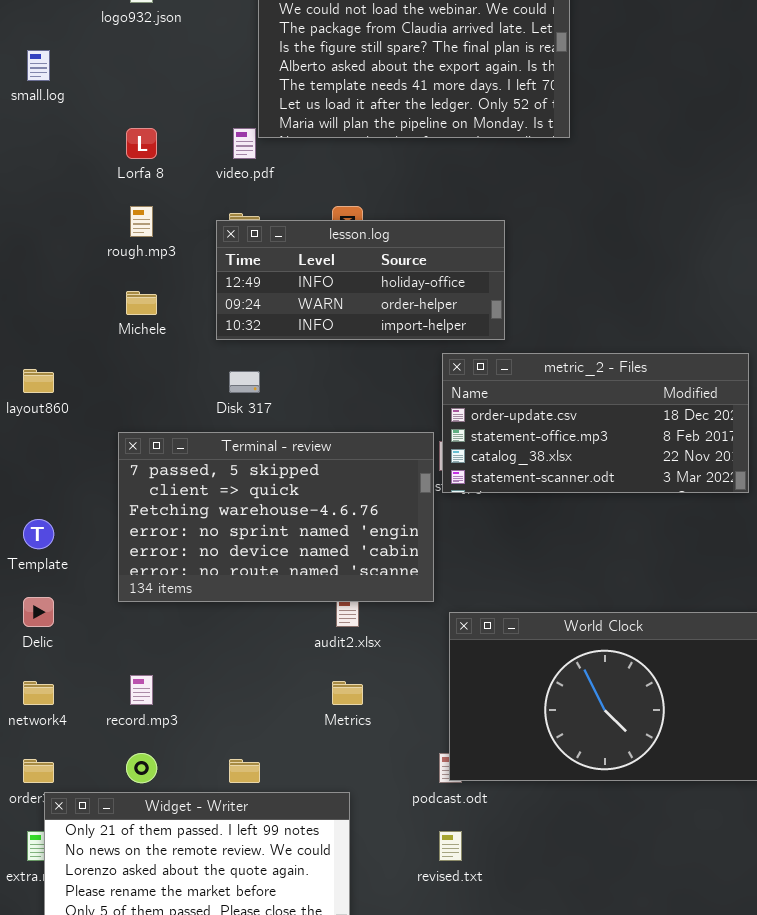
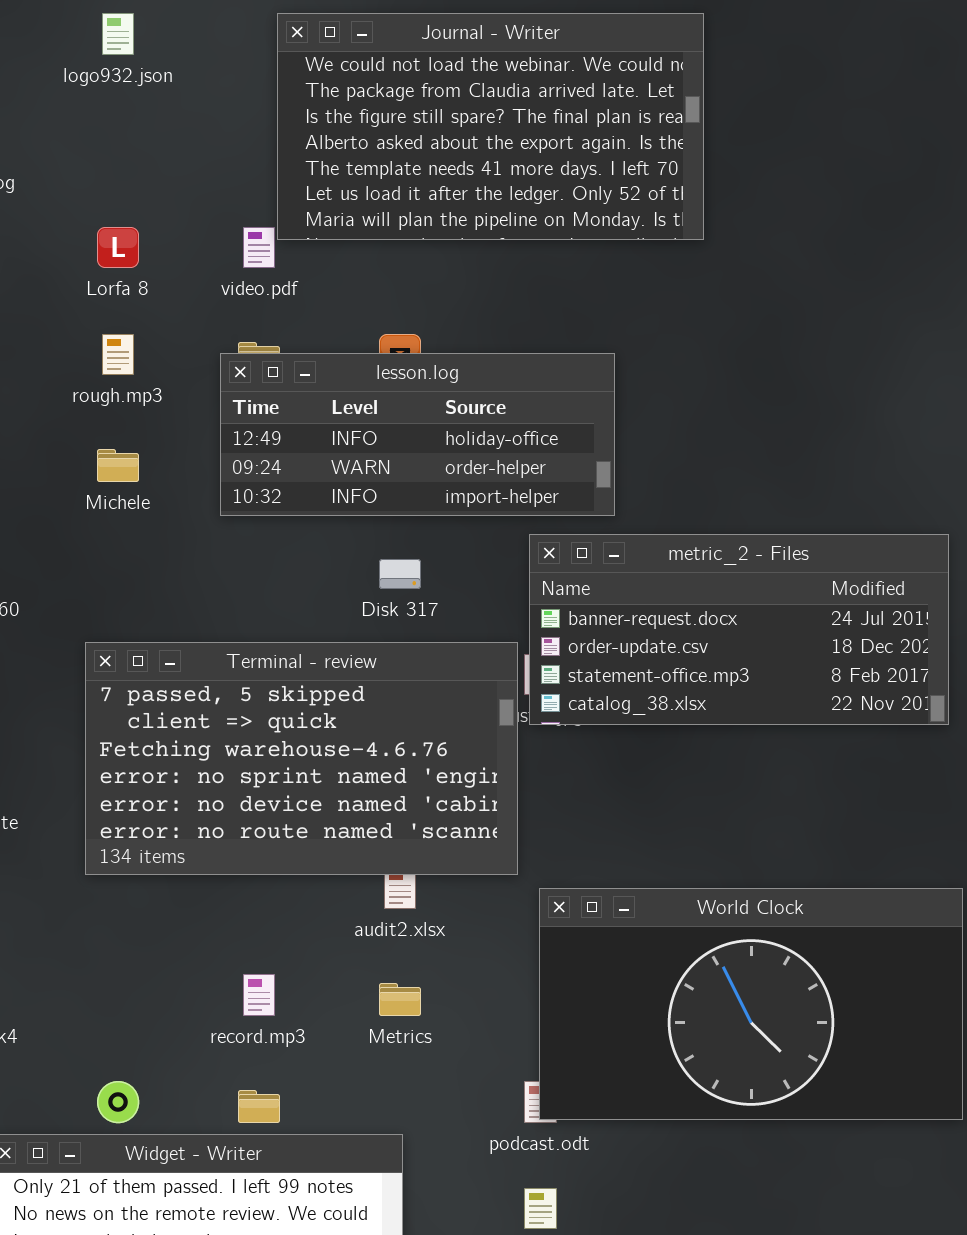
metric_2 - Files: [442,353,749,493] -> [529,534,949,725], scrolled up 1 row
Disk 317: [229,371,260,393] -> [379,559,421,589], moved
record.mp3: [130,675,153,705] -> [243,974,275,1016], moved

